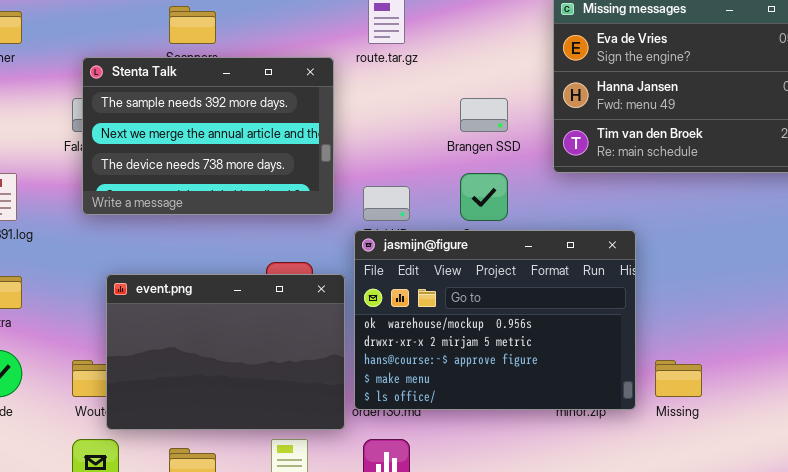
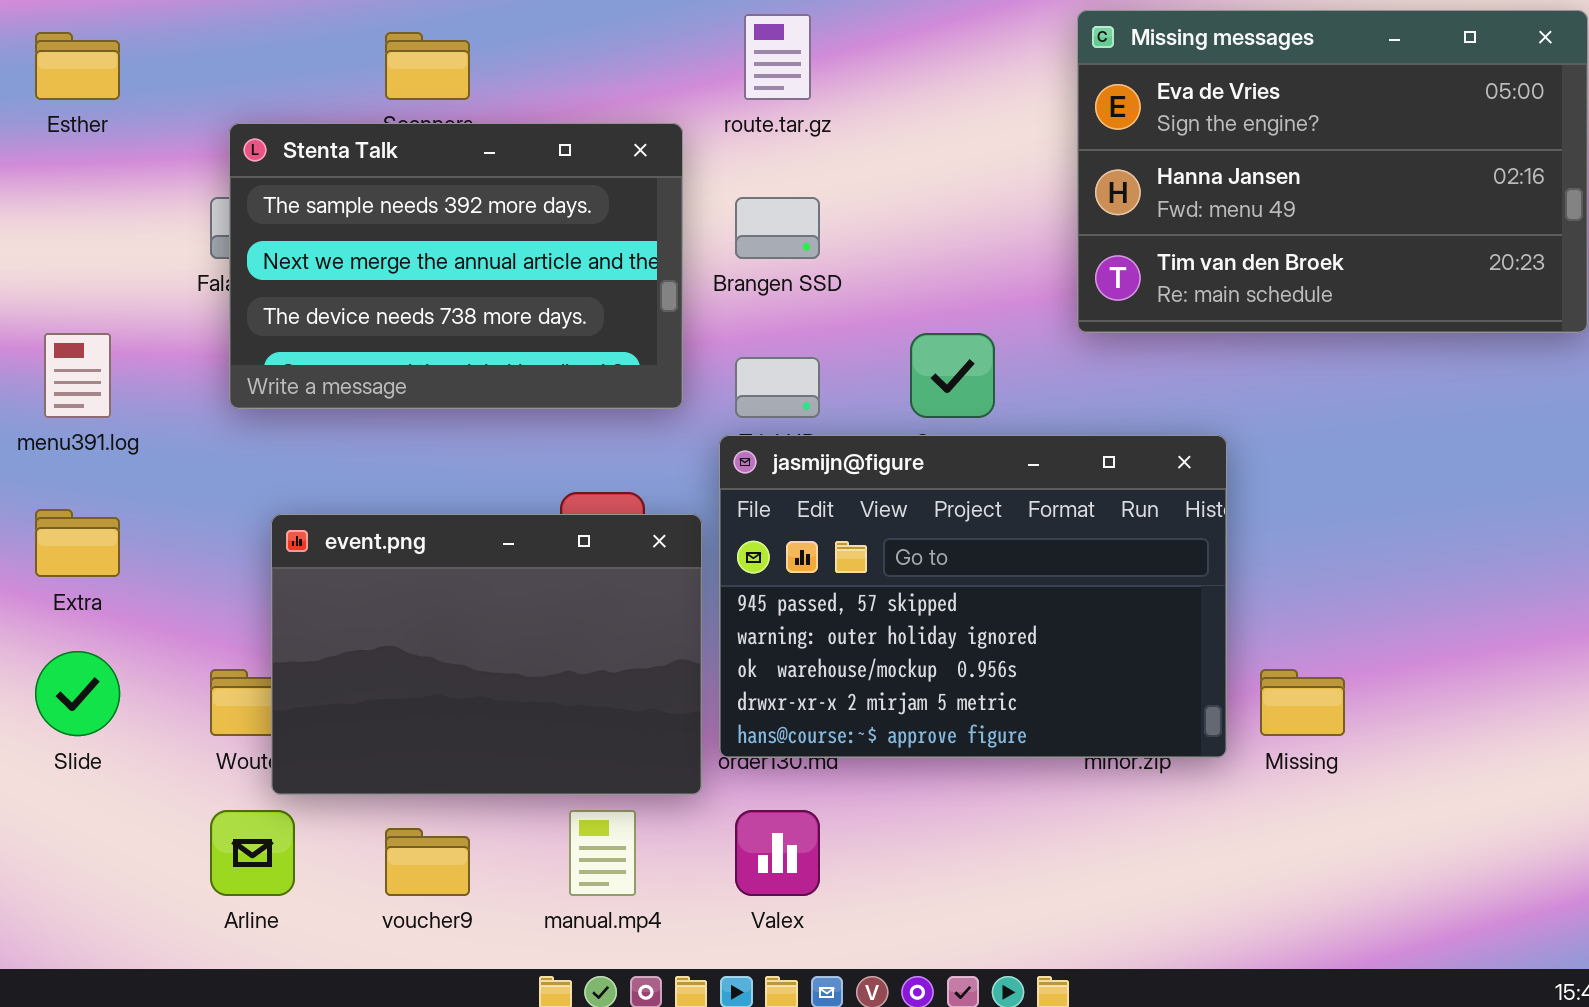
Brangen SSD: [460,98,508,132] -> [735,197,820,259], moved
jasmijn@figure: [354,230,636,410] -> [719,435,1227,758], scrolled up 2 rows

